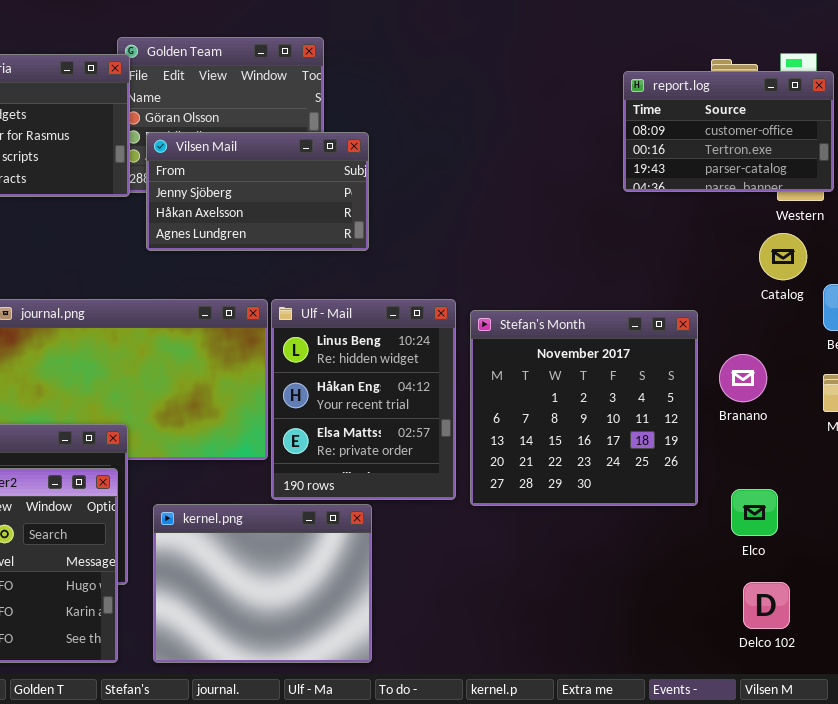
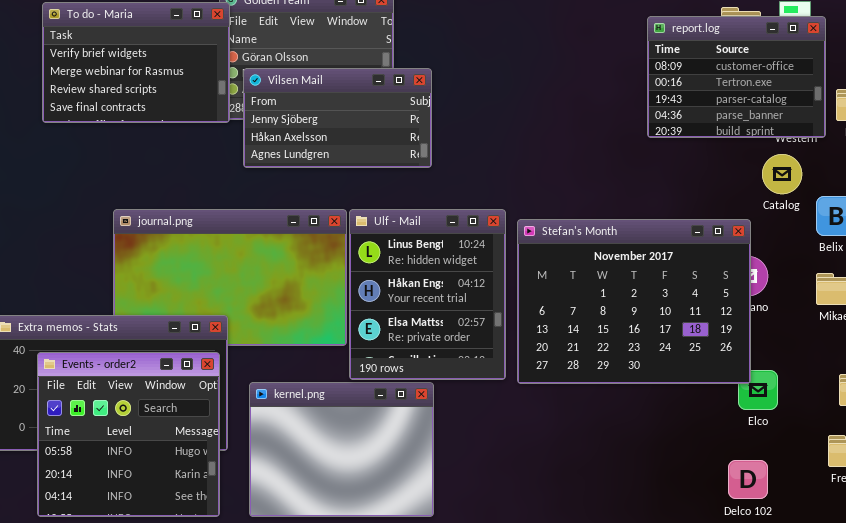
report.log: [623,71,834,192] -> [647,16,826,138], resized
Stefan's Month: [470,310,698,506] -> [517,219,751,384], resized
Delco 102: [743,582,790,629] -> [728,460,768,499], moved

